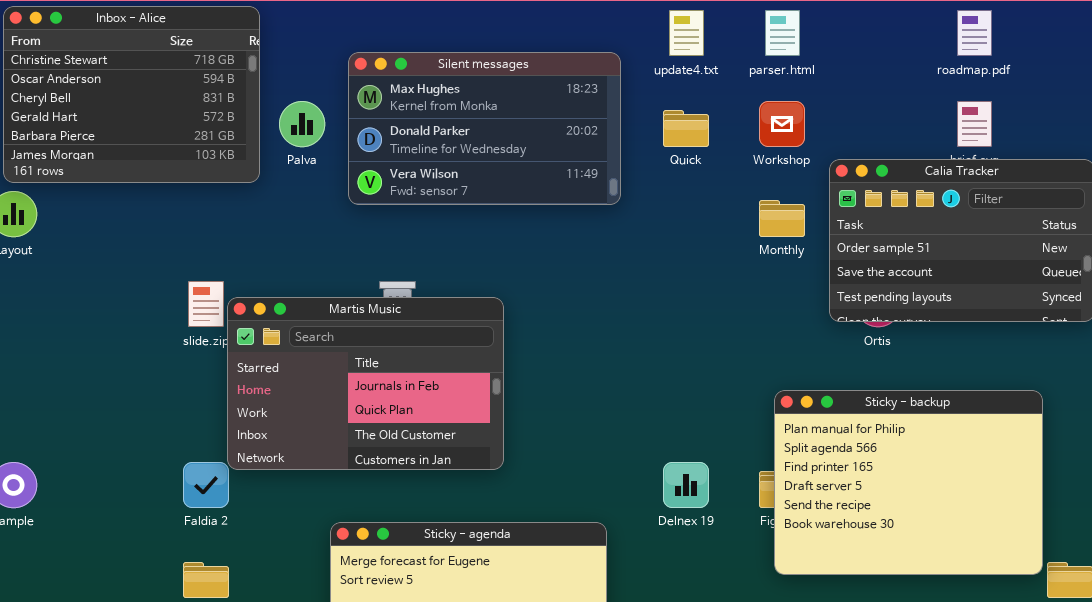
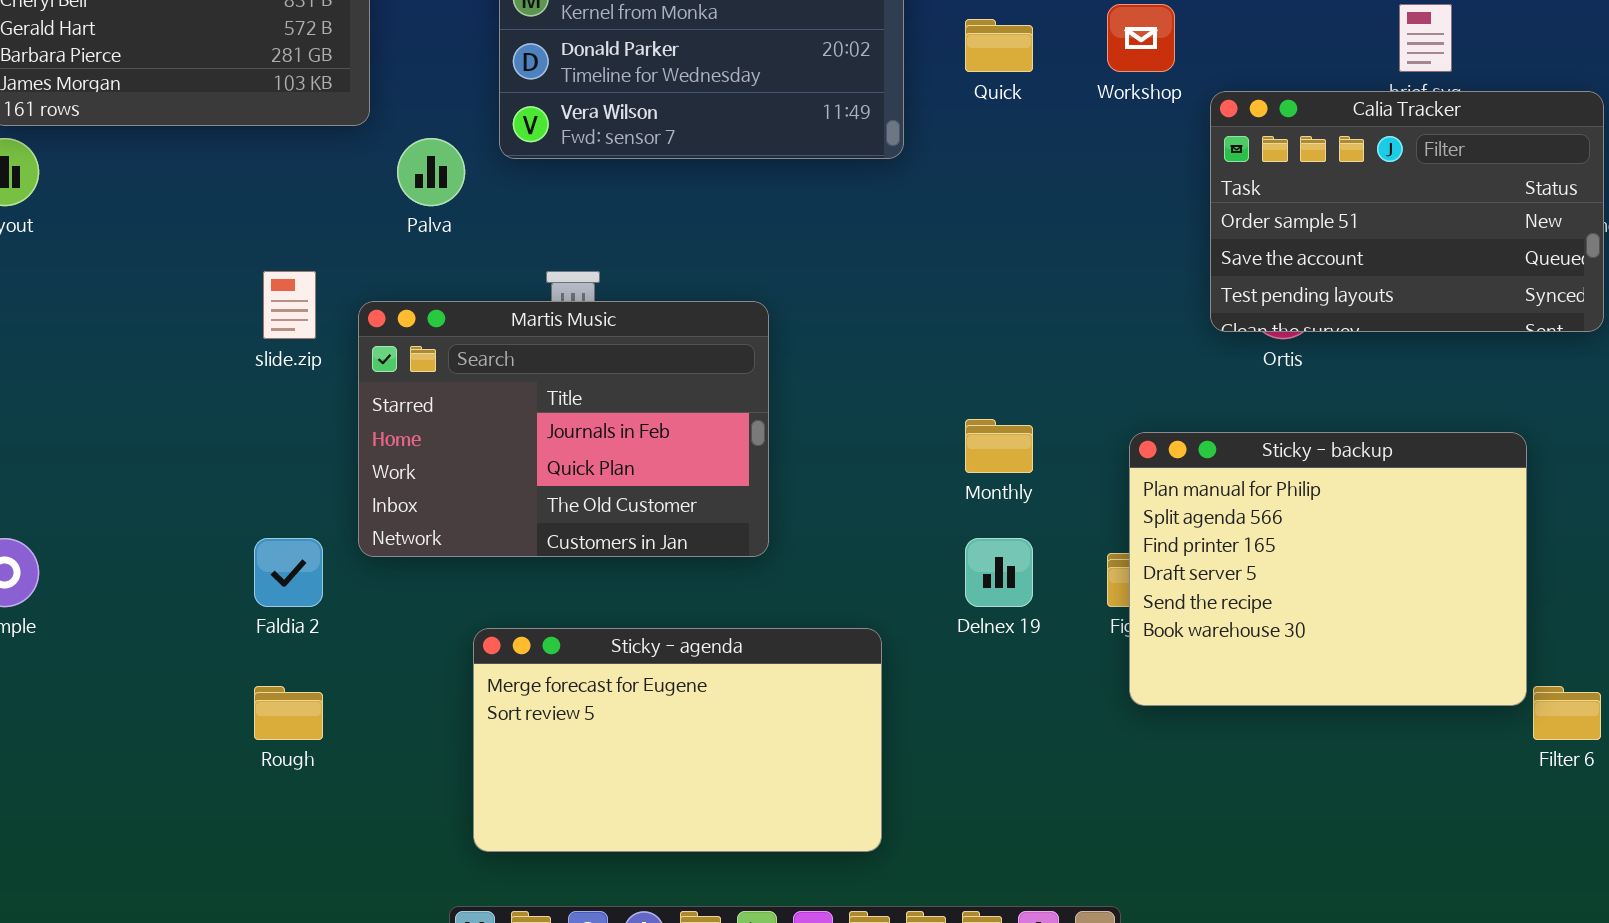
Palva: [279,101,325,147] -> [397,138,465,206], moved
Monthly: [759,200,805,237] -> [965,419,1033,473], moved
Martis Music: [227,297,504,470] -> [358,301,769,557], moved

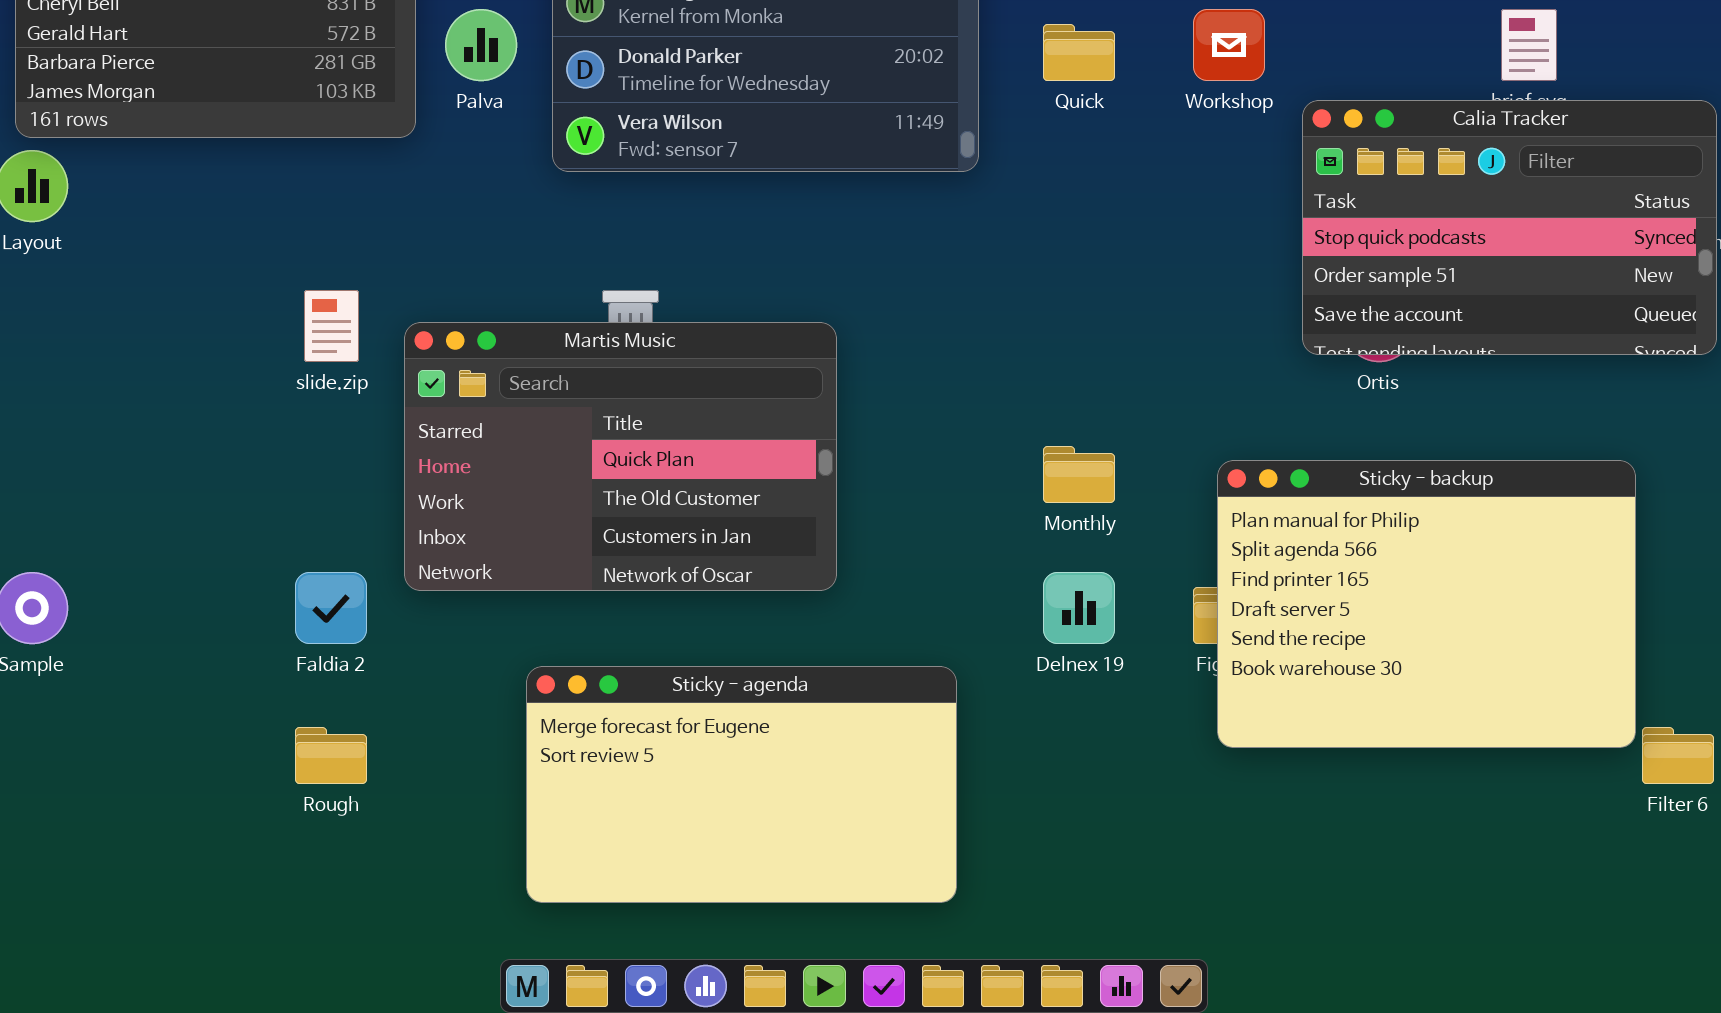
Calia Tracker: [1210,91,1604,332] -> [1302,100,1717,355], scrolled up 1 row
Palva: [397,138,465,206] -> [445,9,517,81], moved
Martis Music: [358,301,769,557] -> [404,322,837,591], scrolled down 1 row

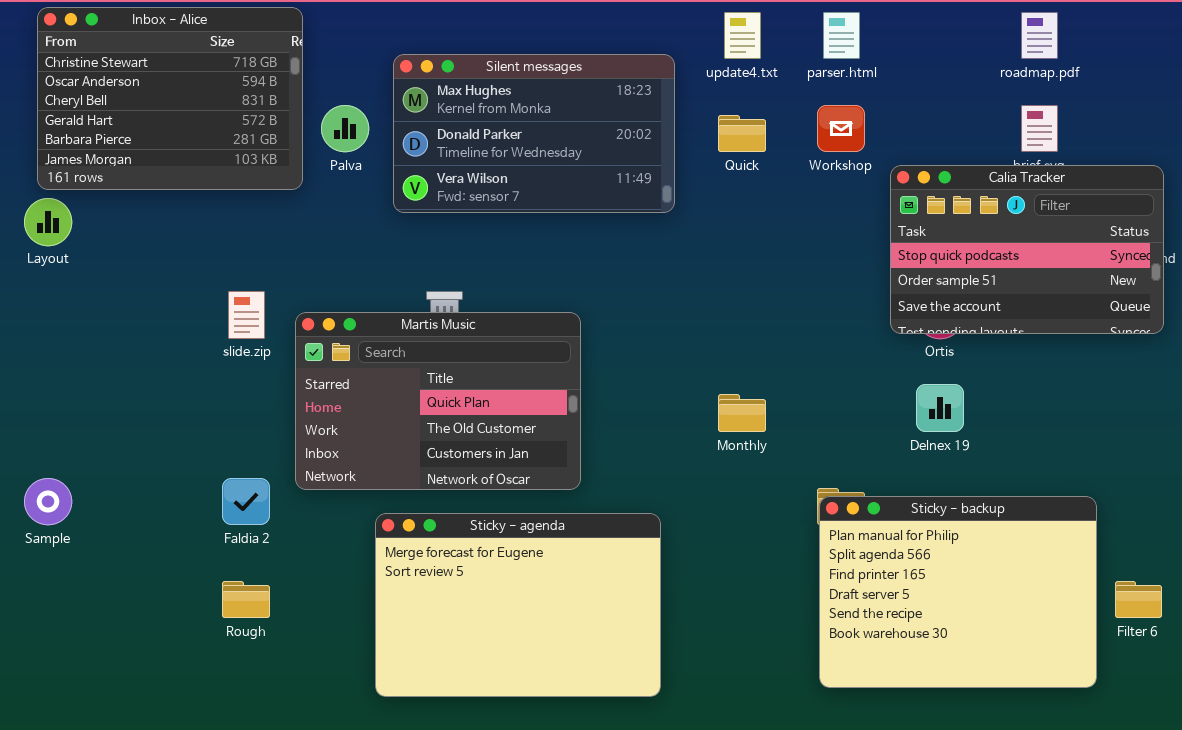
Sticky - backup: [1217,460,1636,748] -> [819,496,1097,688], moved
Delnex 19: [1043,572,1115,644] -> [916,384,964,432], moved
Sticky - agenda: [526,666,957,903] -> [375,513,661,697], resized

